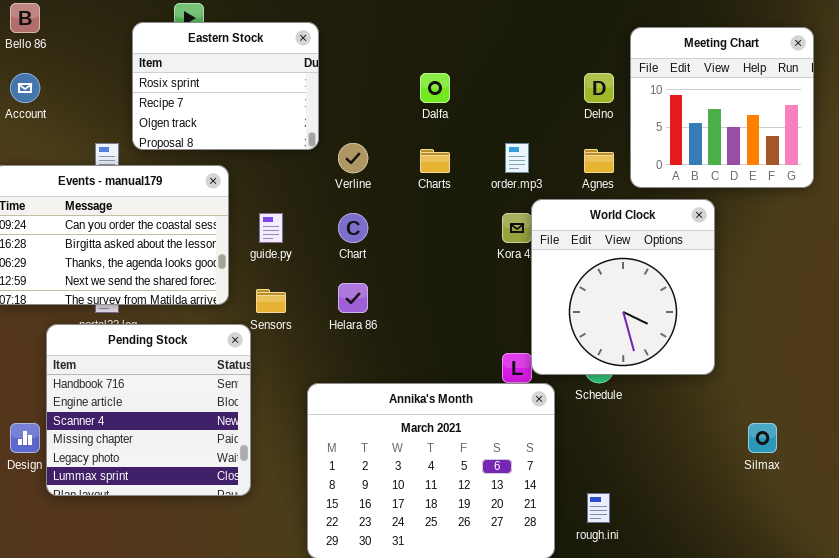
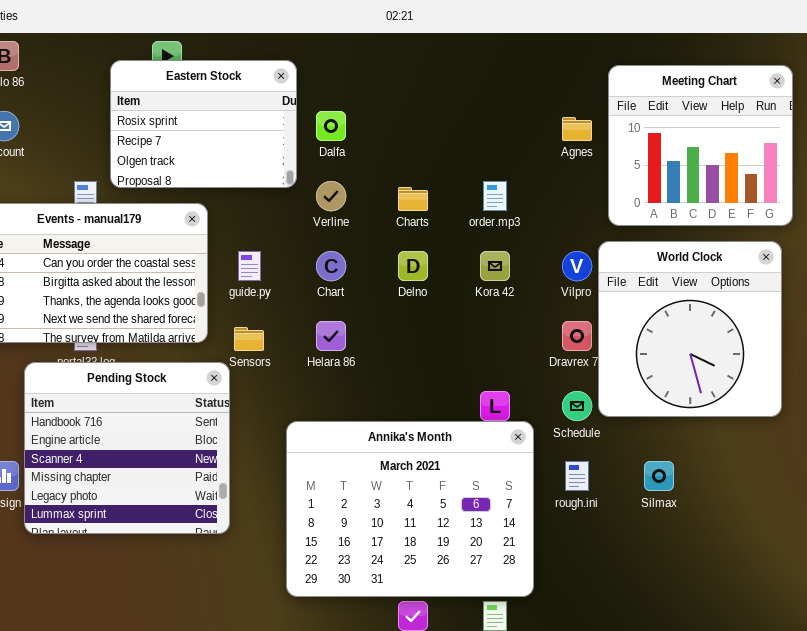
Dalfa: [420,73,450,103] -> [316,111,346,141], moved
Delno: [584,73,614,103] -> [398,251,428,281], moved
Agnes: [584,149,614,173] -> [562,117,592,141], moved
World Clock: [531,199,715,375] -> [598,241,782,417], moved
Silmax: [748,423,777,453] -> [644,461,674,491], moved
rough.ini: [587,493,610,523] -> [565,461,589,491], moved

